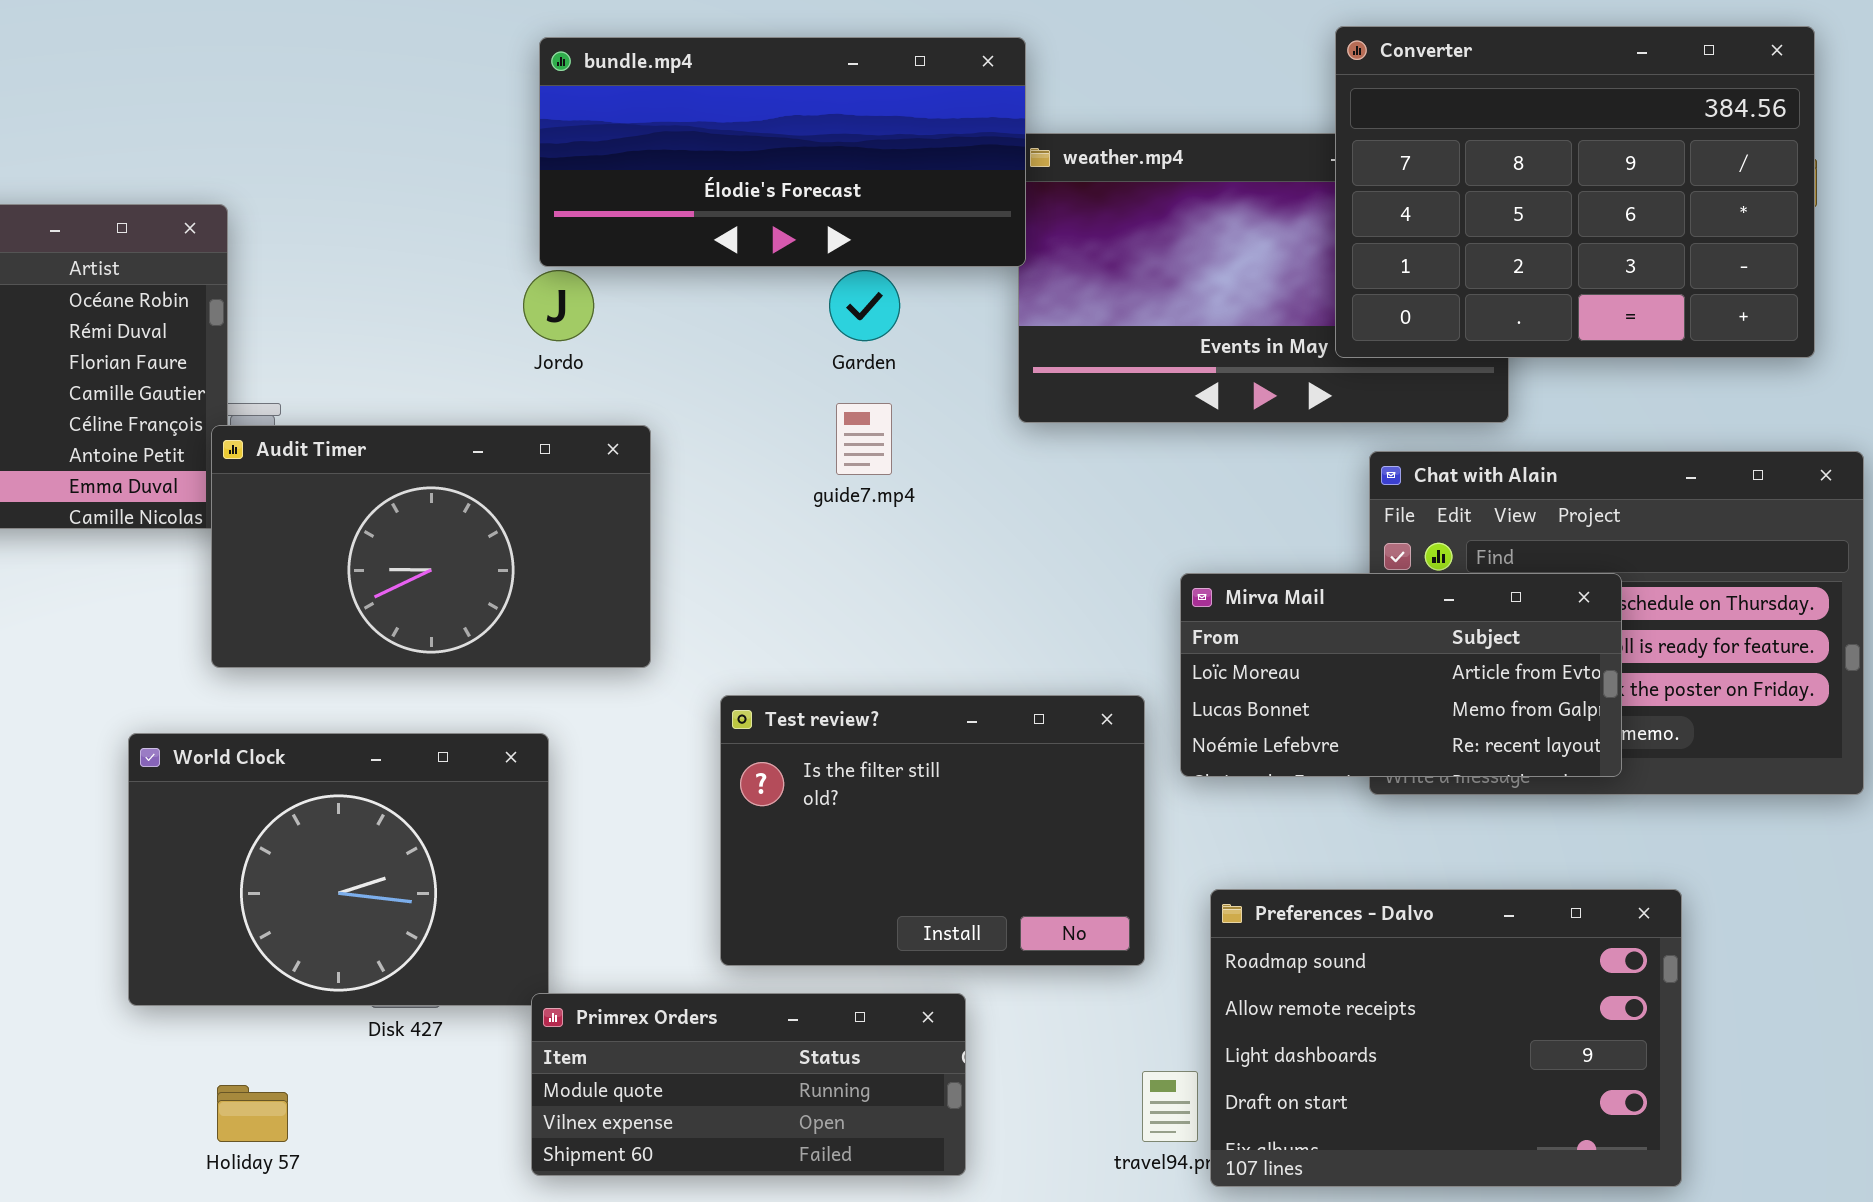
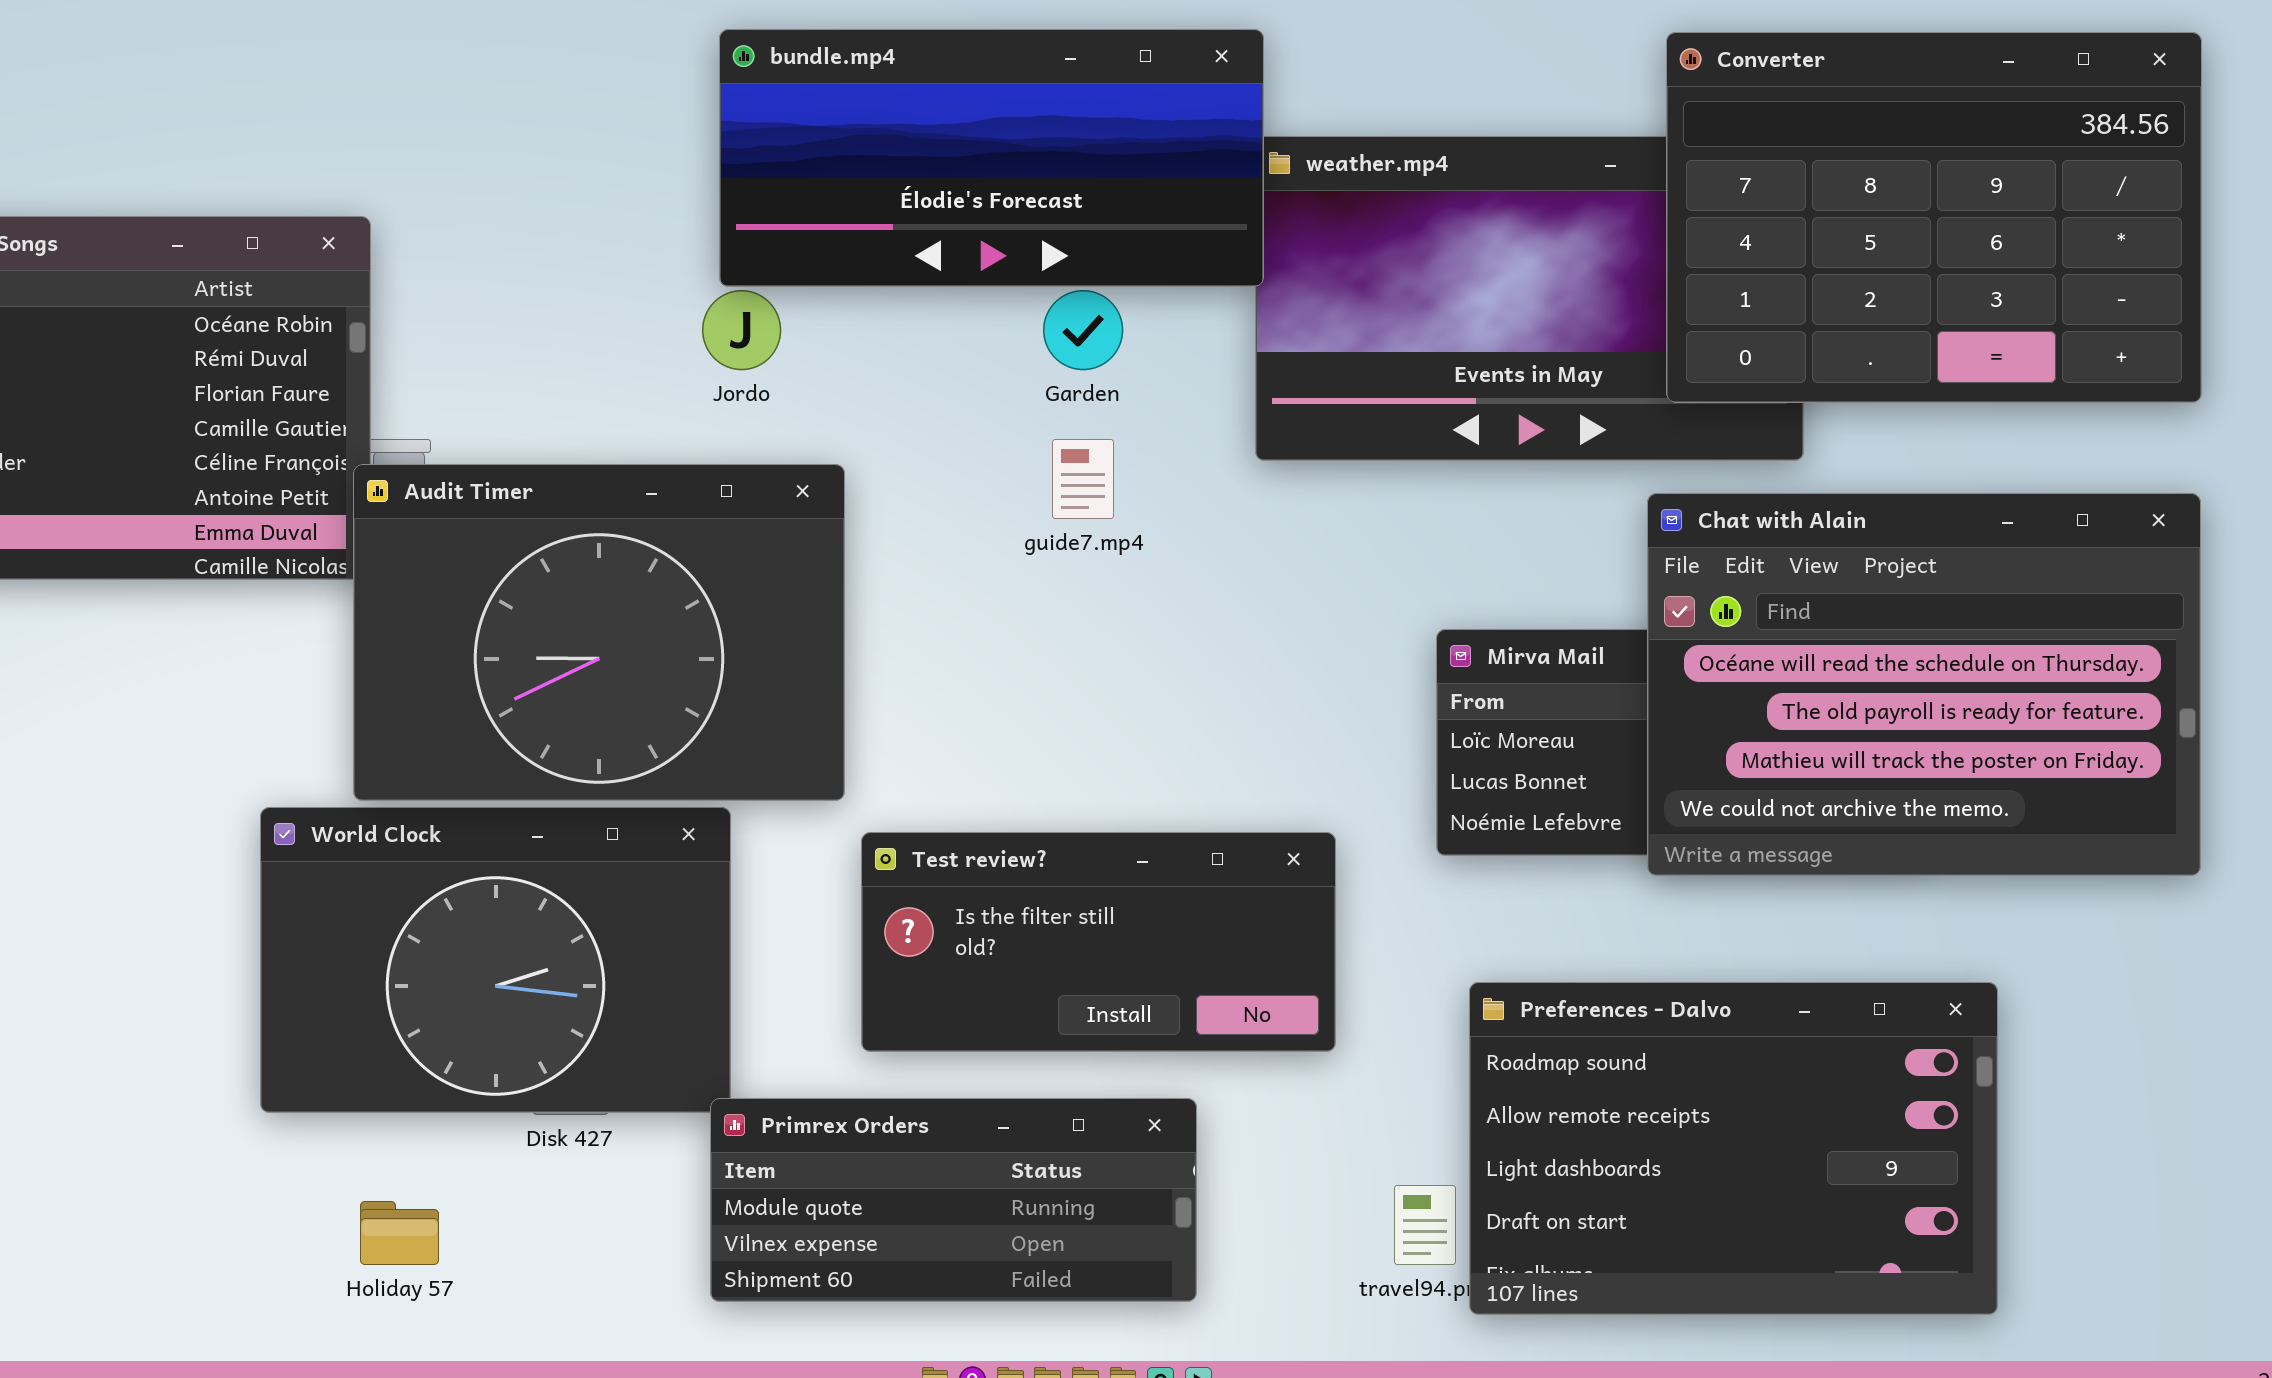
Converter: [1335,26,1815,358] -> [1666,32,2202,403], moved
Audit Timer: [211,425,651,668] -> [353,464,845,801], resized
Chat with Alain: [1369,451,1864,795] -> [1647,493,2201,876], raised
Test review?: [720,695,1145,966] -> [861,832,1336,1052], moved, resized

